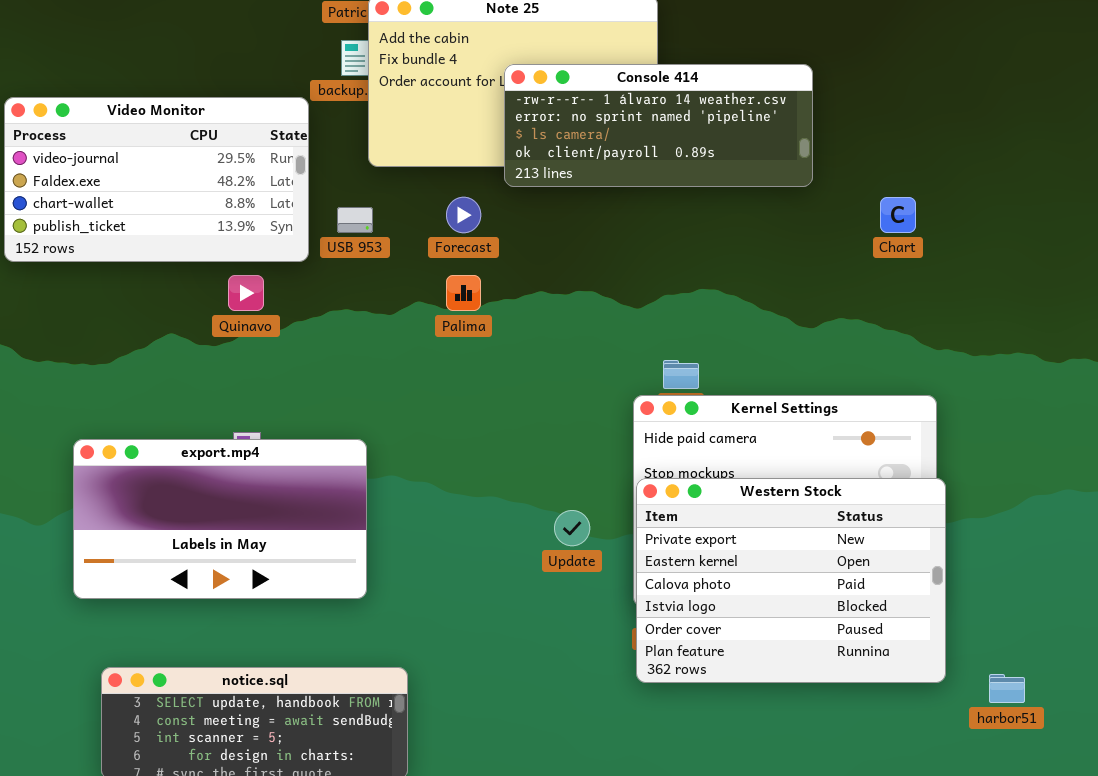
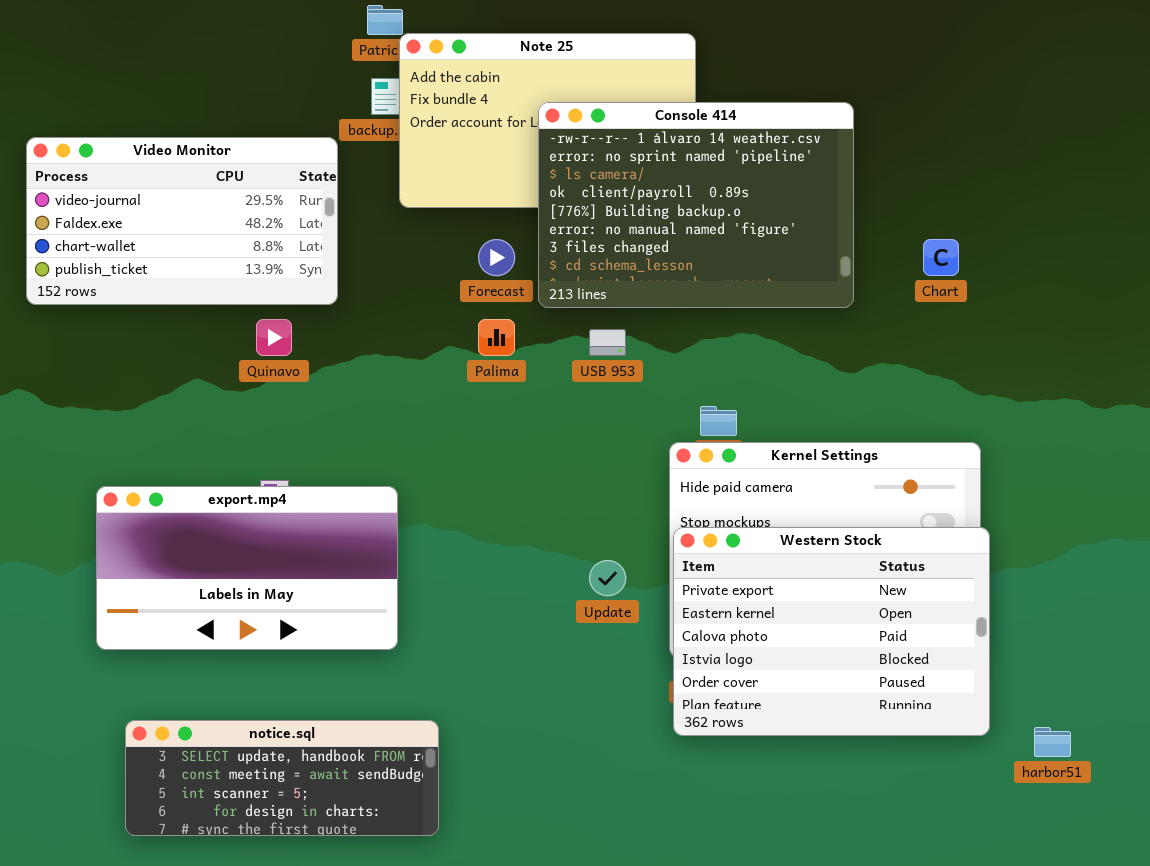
Console 414: [504,64,813,187] -> [538,102,854,308], resized
USB 953: [337,207,373,233] -> [589,329,626,356], moved

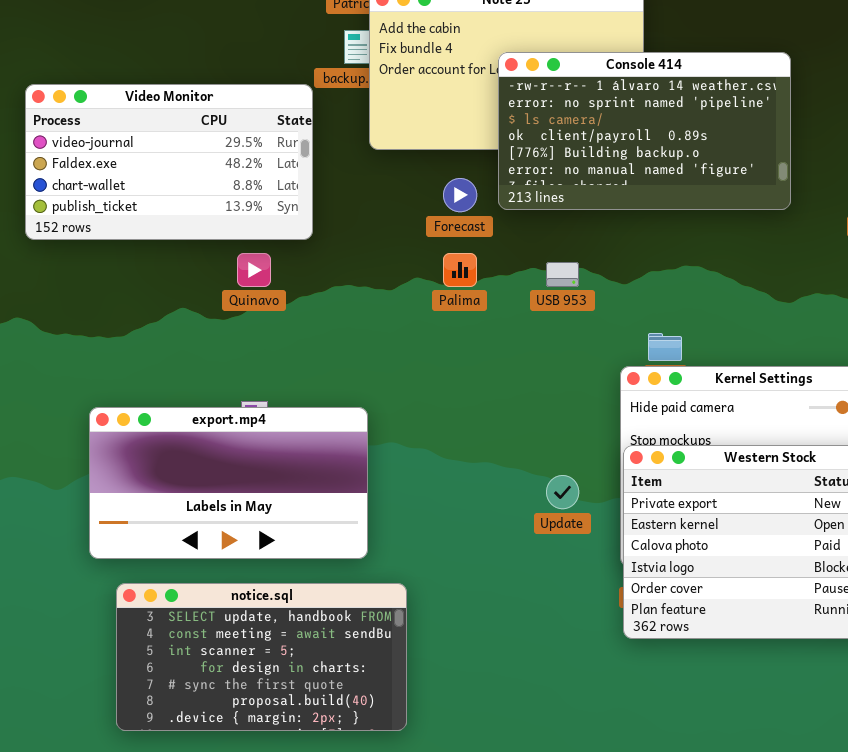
Console 414: [538,102,854,308] -> [498,52,791,210], resized
notice.sql: [125,720,439,836] -> [116,583,407,731], resized

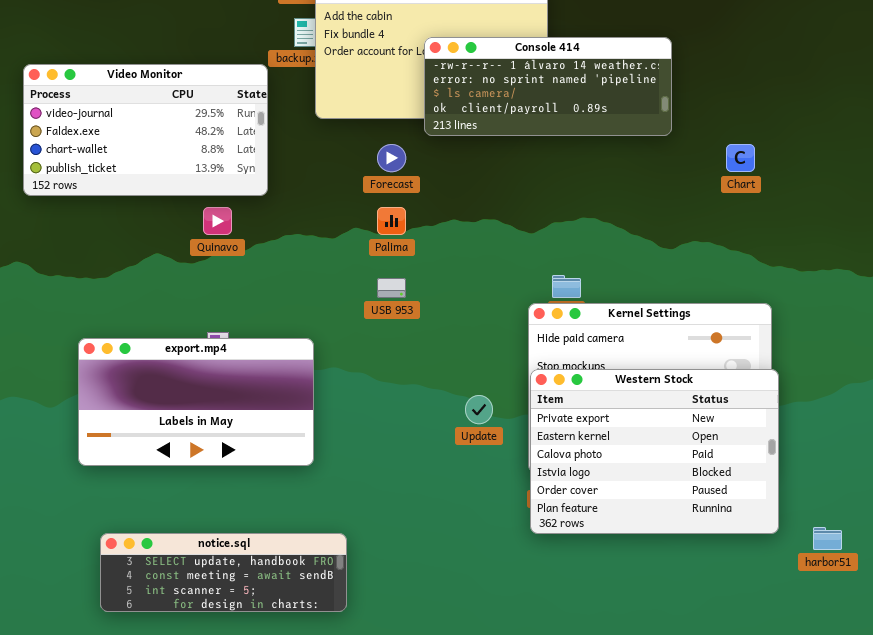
Console 414: [498,52,791,210] -> [424,37,672,136], resized
USB 953: [546,262,579,287] -> [377,278,406,298], moved
notice.sql: [116,583,407,731] -> [100,533,347,612], resized

